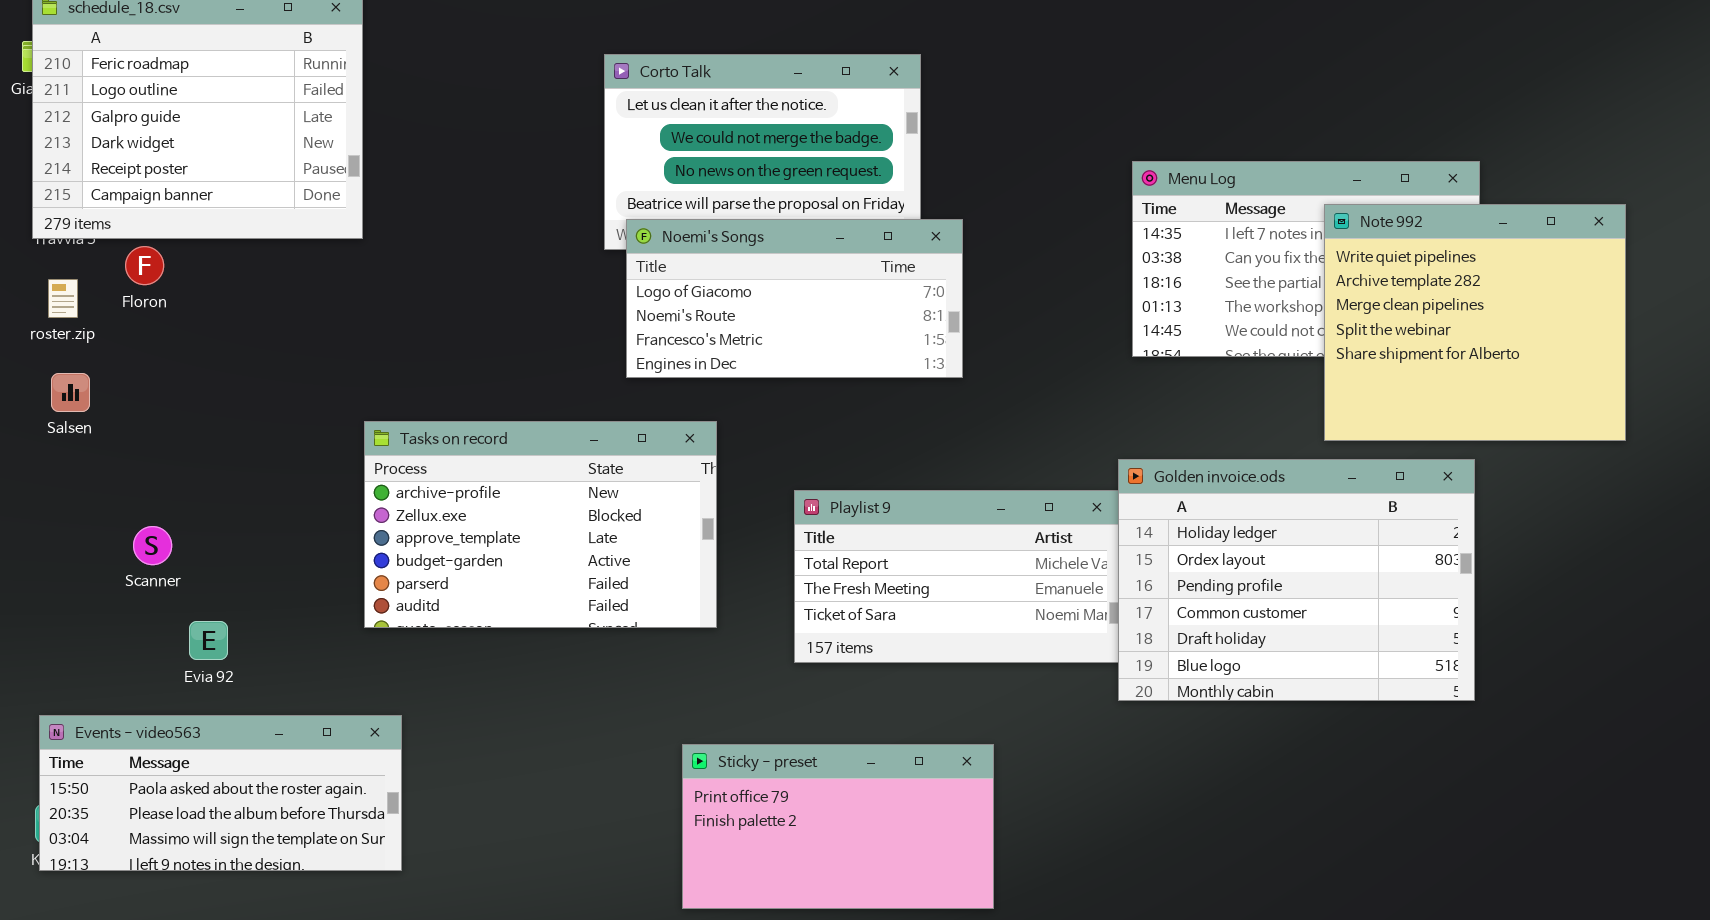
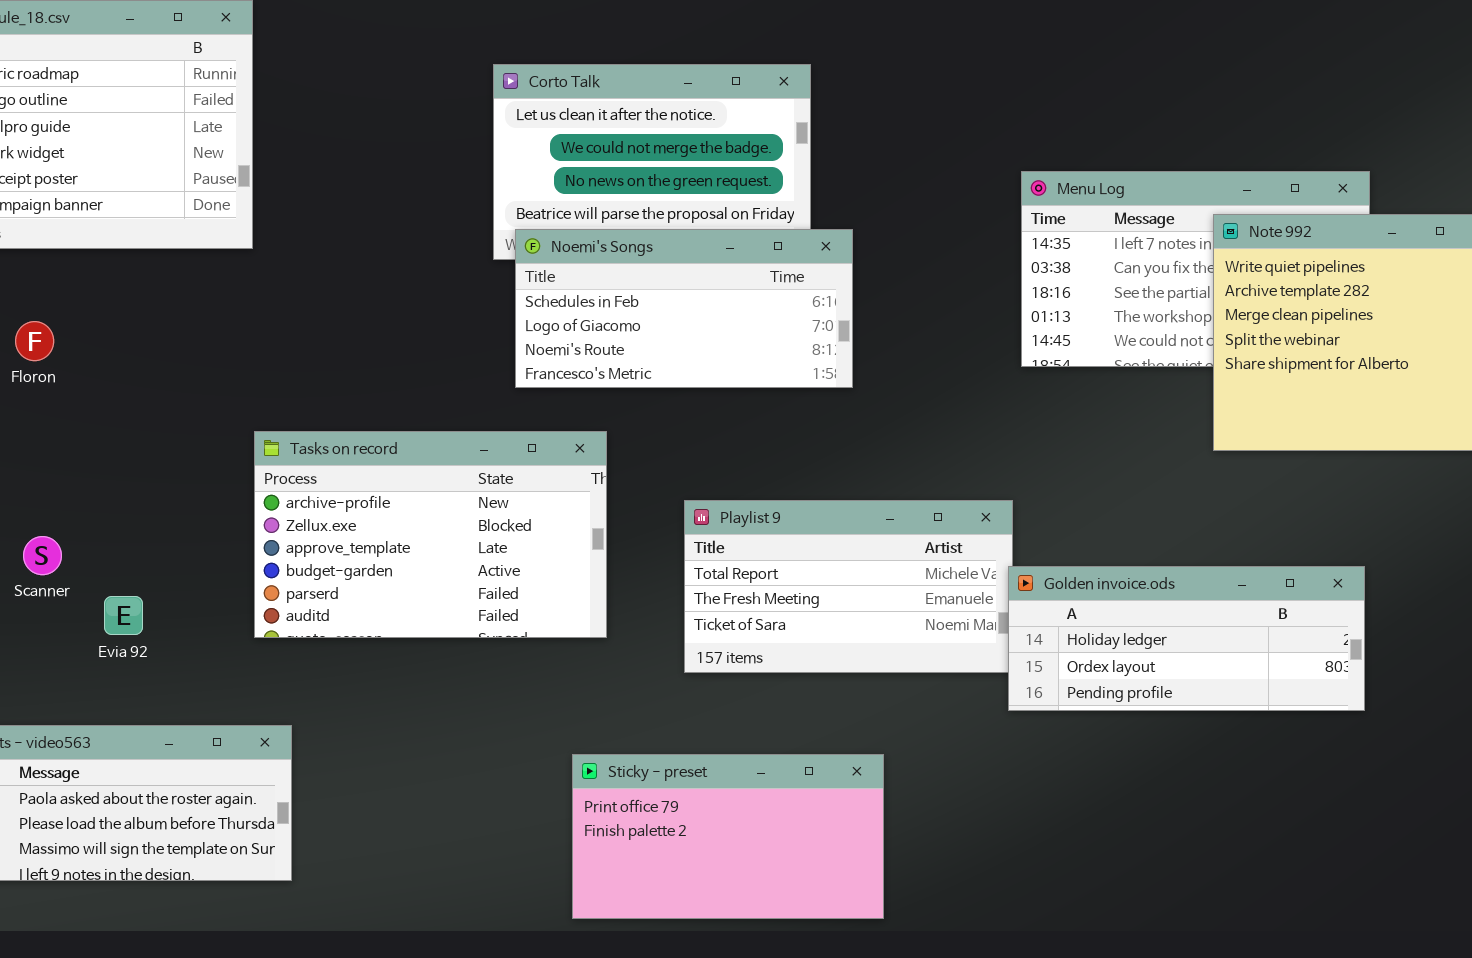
Noemi's Songs: [626,219,963,378] -> [515,229,853,388], scrolled up 1 row
Floron: [125,246,164,285] -> [15,321,54,361], moved
Golden invoice.ods: [1118,459,1475,701] -> [1008,566,1365,711], resized
Evia 92: [189,621,228,660] -> [104,596,143,635], moved

